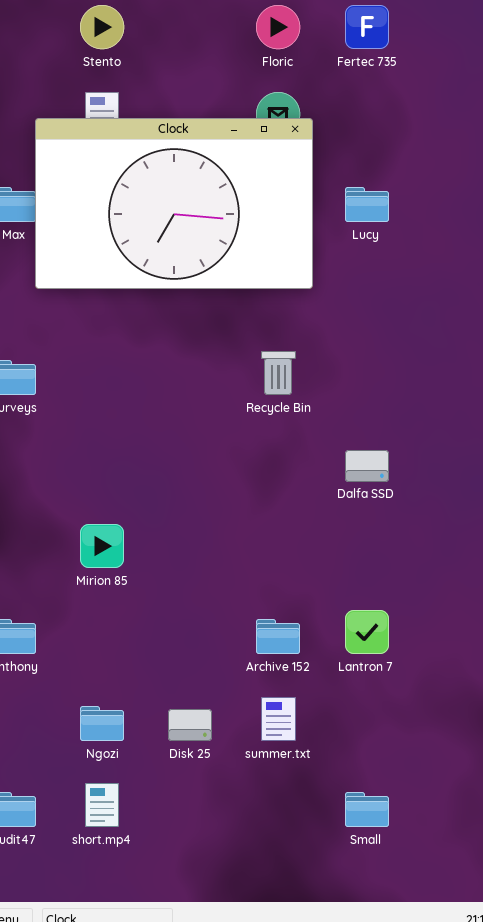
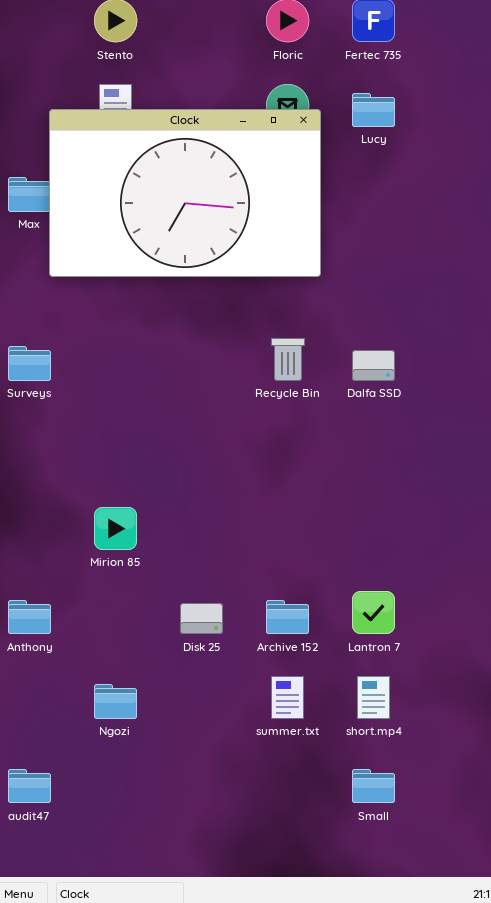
Lucy: [345,187,389,222] -> [352,93,395,127], moved
Dalfa SSD: [345,450,389,482] -> [352,350,395,381], moved
Disk 25: [168,709,212,741] -> [180,603,223,634], moved
short.mp4: [85,783,119,827] -> [357,676,390,719], moved

